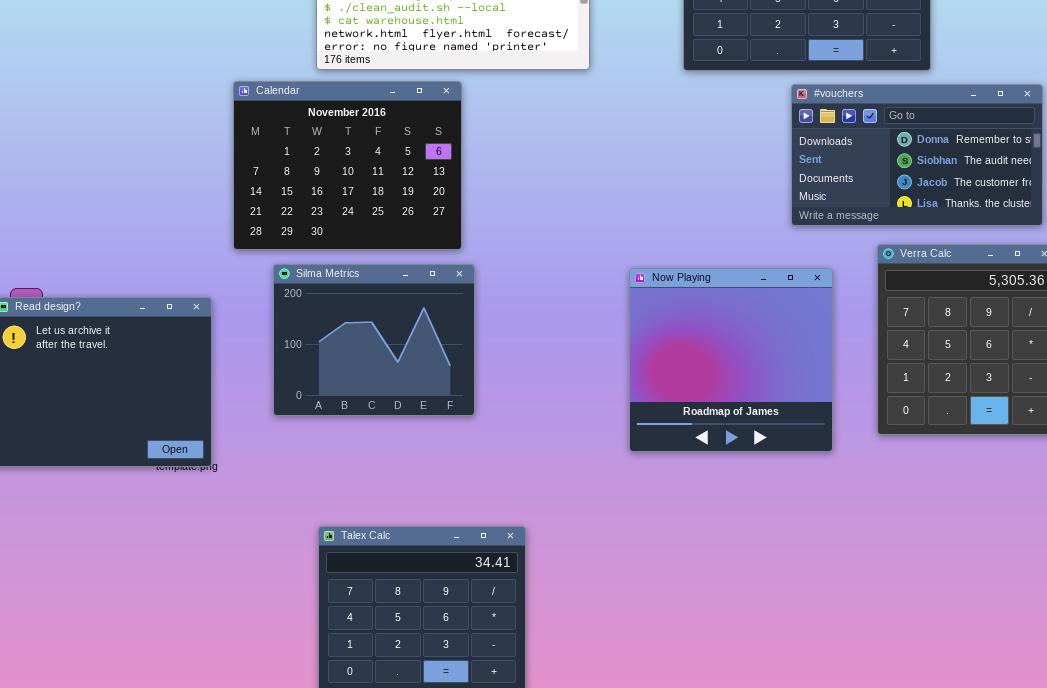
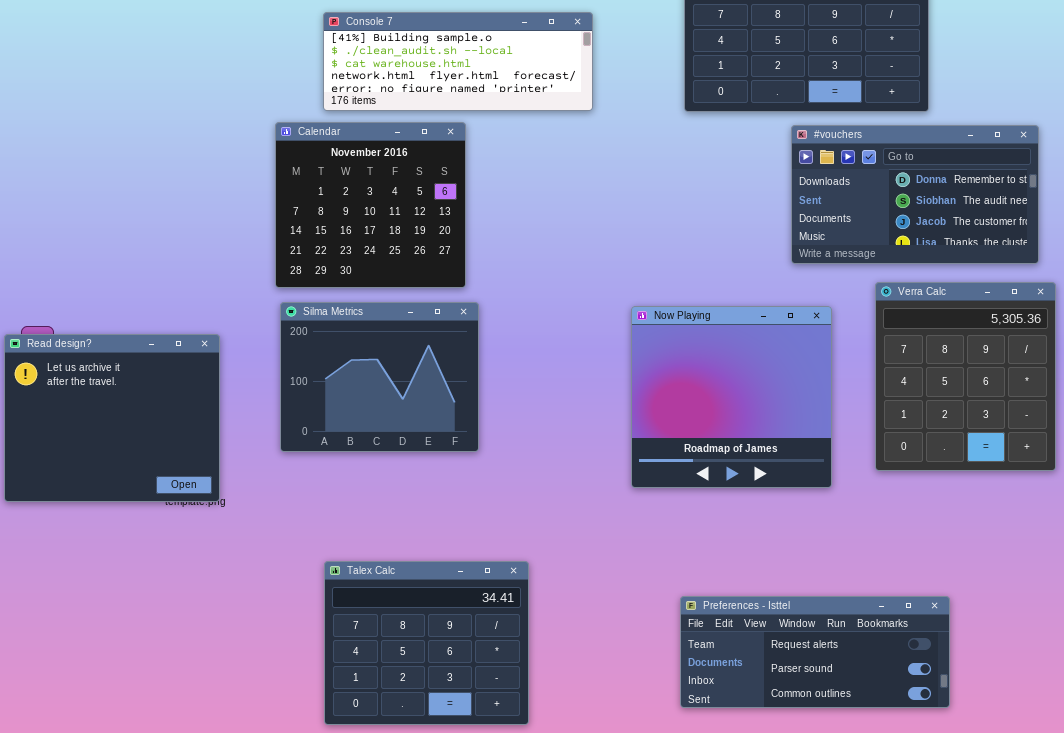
Calendar: [233,81,462,250] -> [275,122,466,288], resized
Preferences - Isttel: none -> [680,596,950,708], opened

